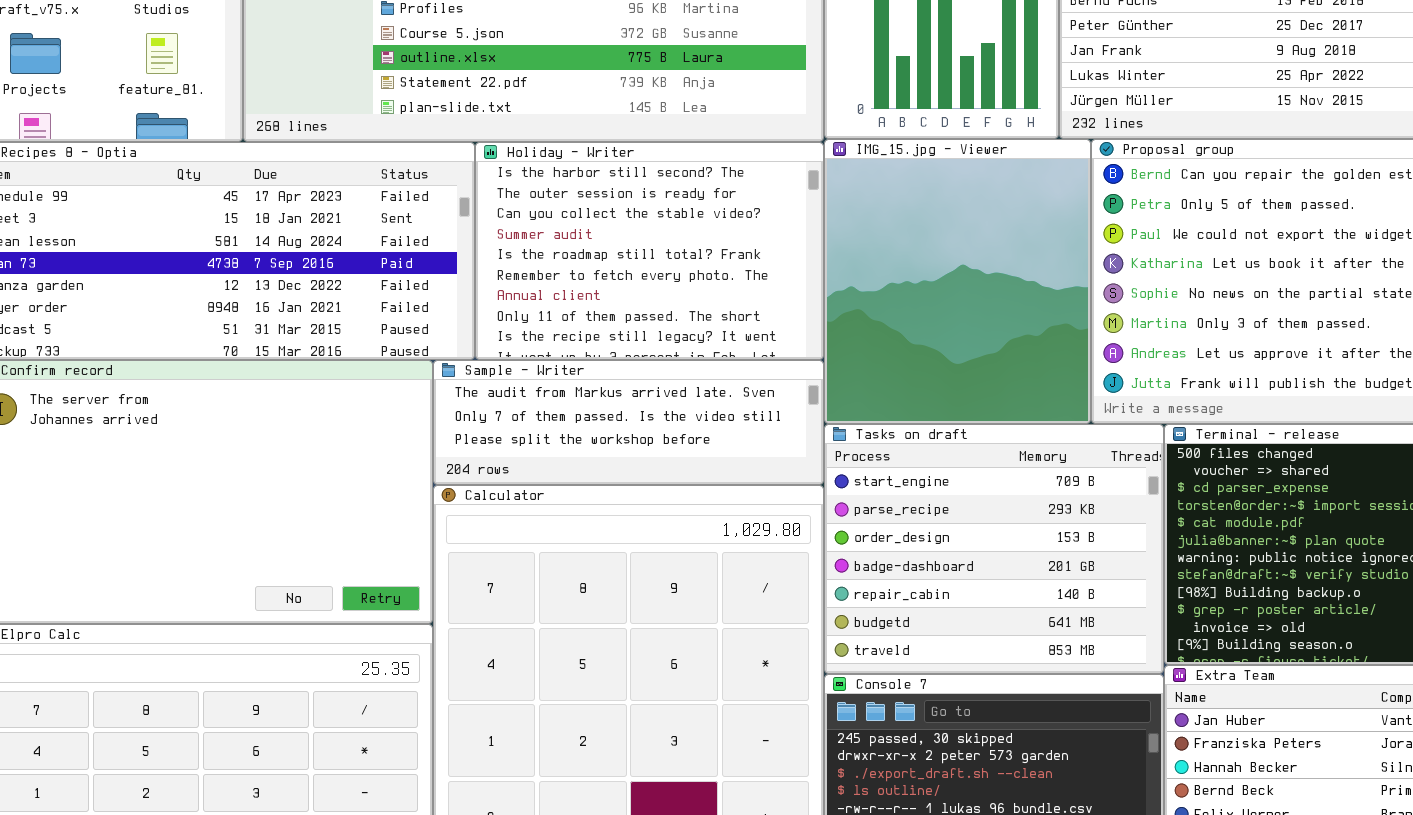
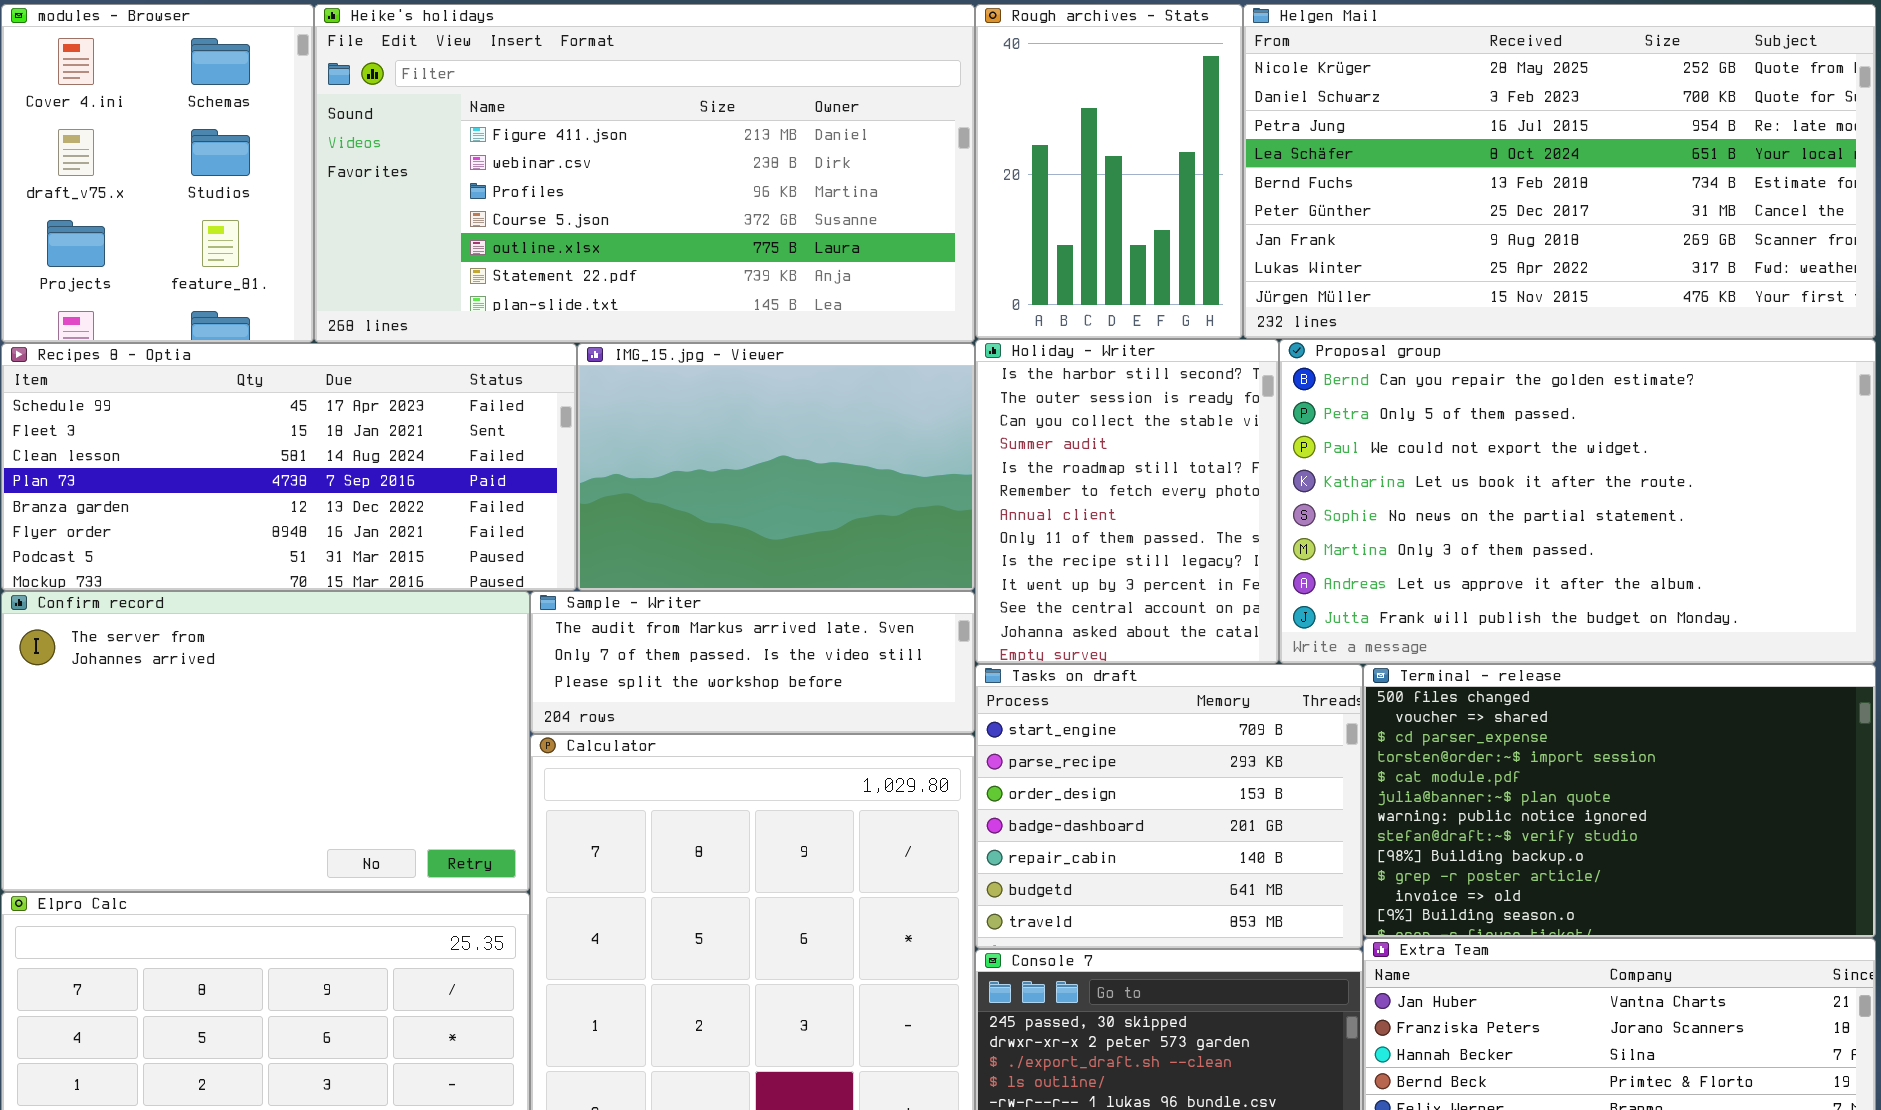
IMG_15.jpg - Viewer: [824,139,1091,424] -> [577,343,975,591], moved, resized
Holiday - Writer: [475,142,824,360] -> [975,339,1279,664], moved, resized

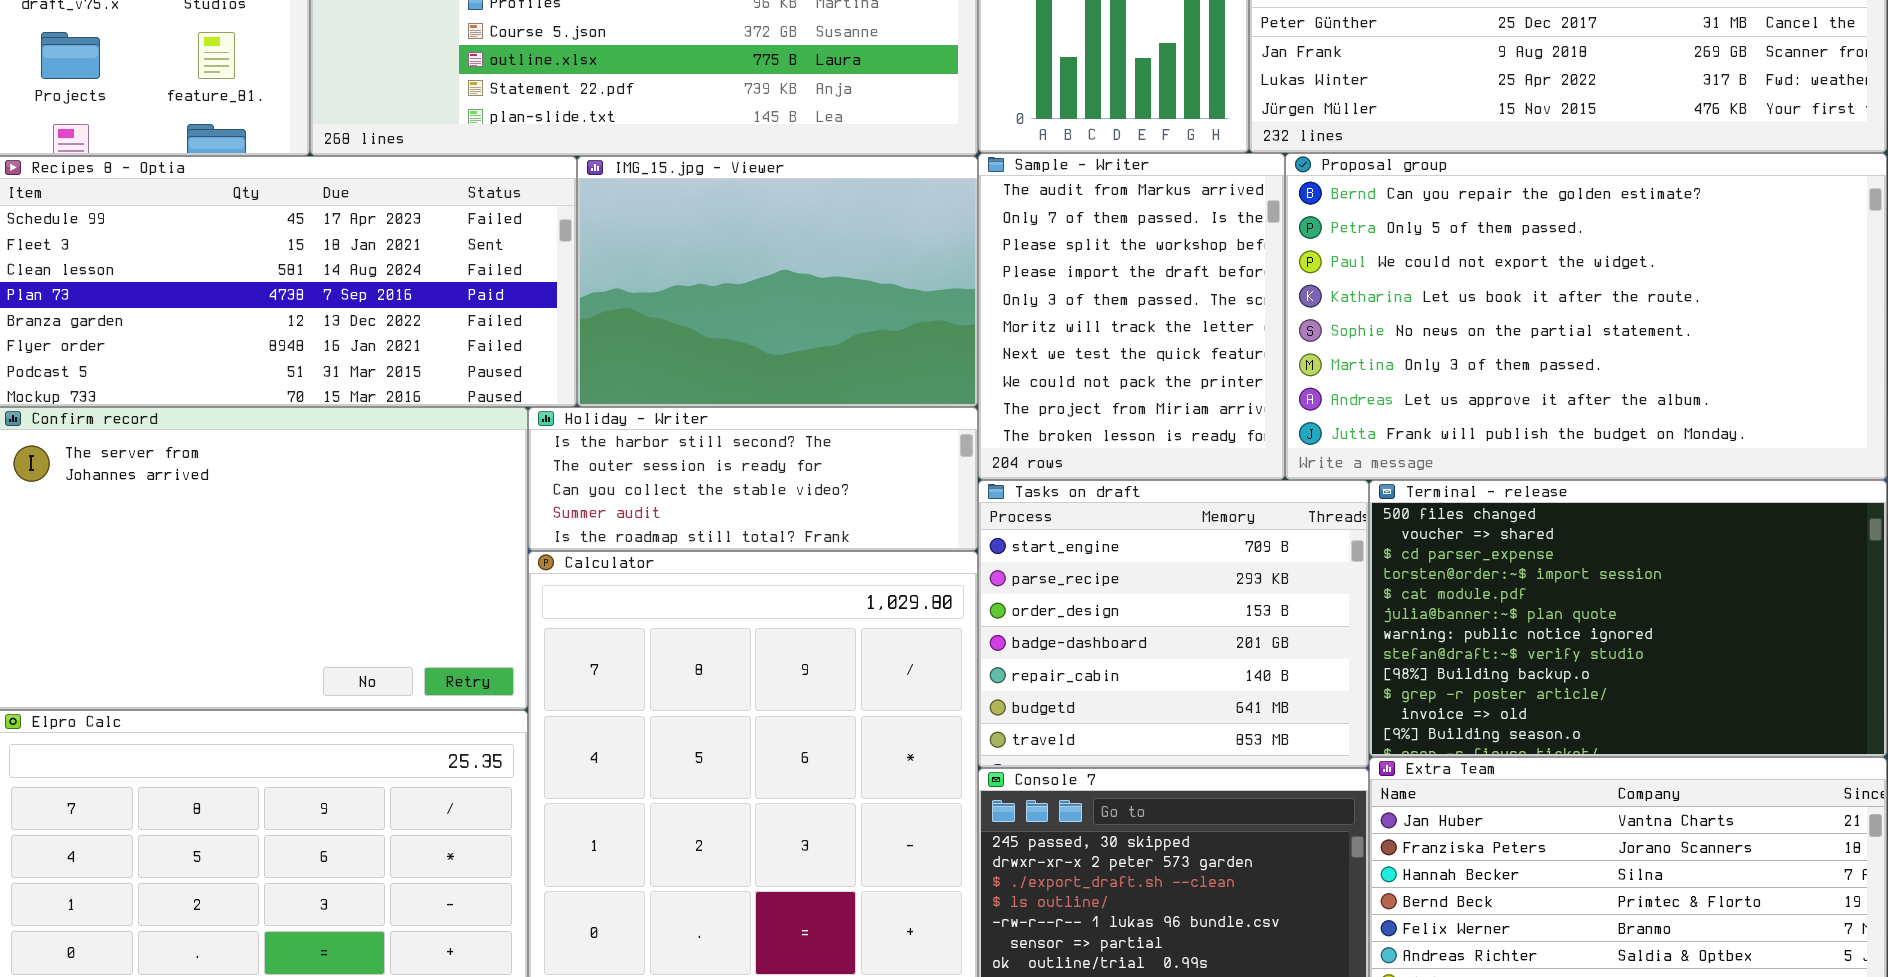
Holiday - Writer: [975,339,1279,664] -> [528,407,978,551], moved, resized
Sample - Writer: [530,591,975,734] -> [978,153,1285,480], moved, resized

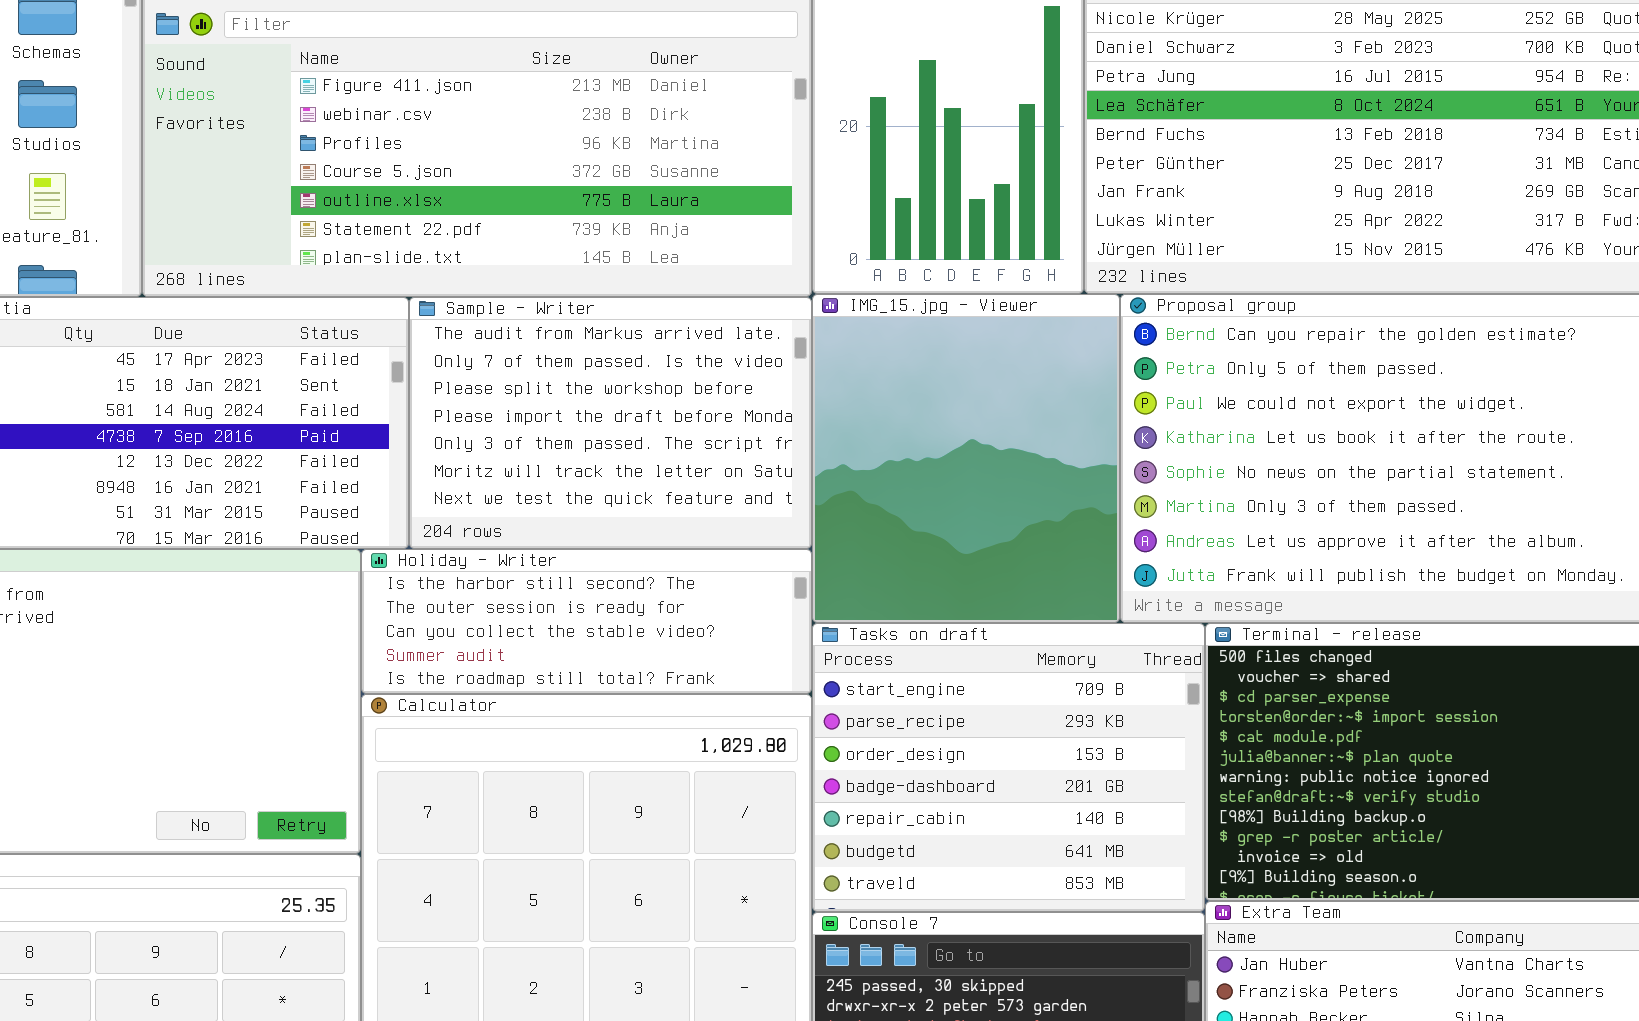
Sample - Writer: [978,153,1285,480] -> [409,297,812,549], moved, resized
IMG_15.jpg - Viewer: [577,156,978,407] -> [812,294,1120,623], moved, resized

